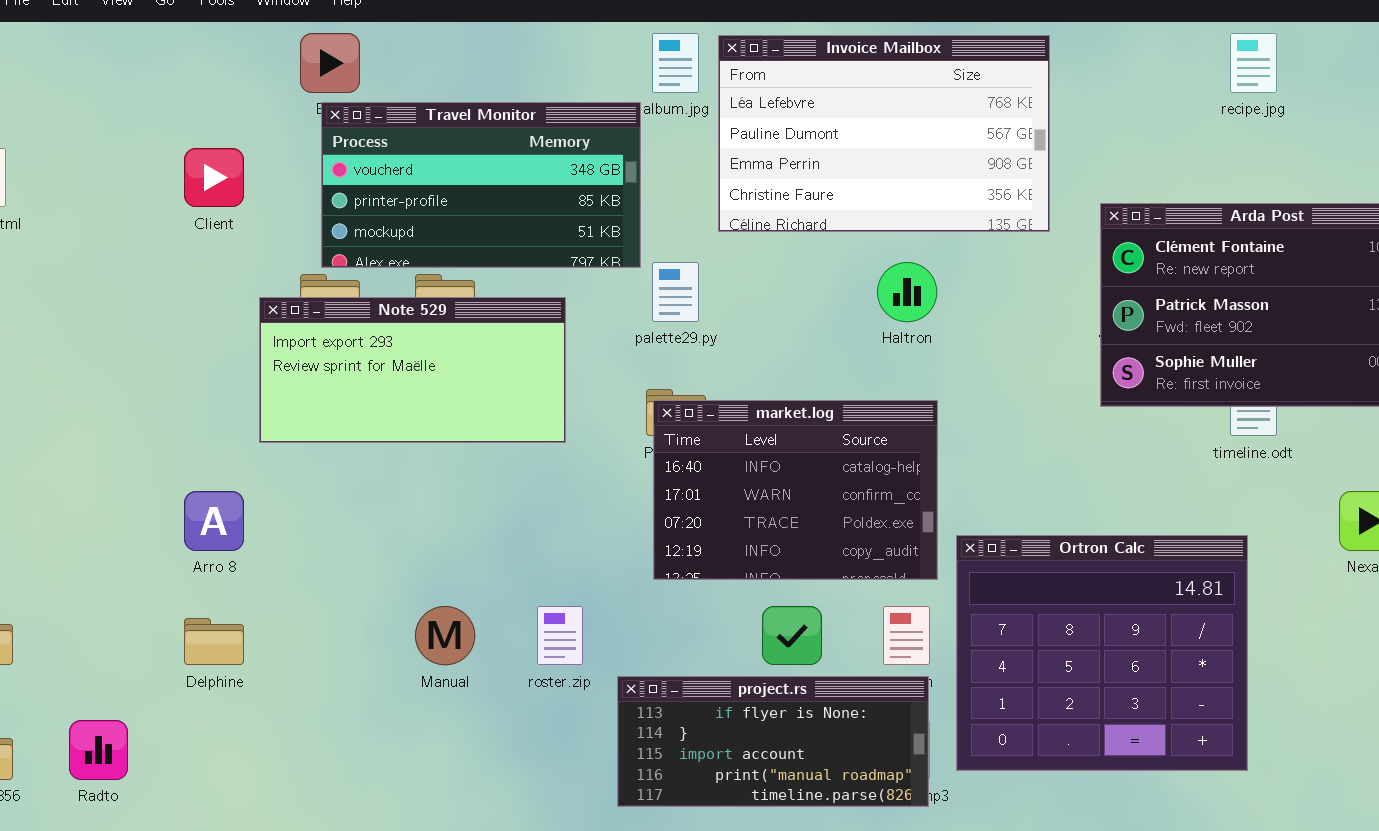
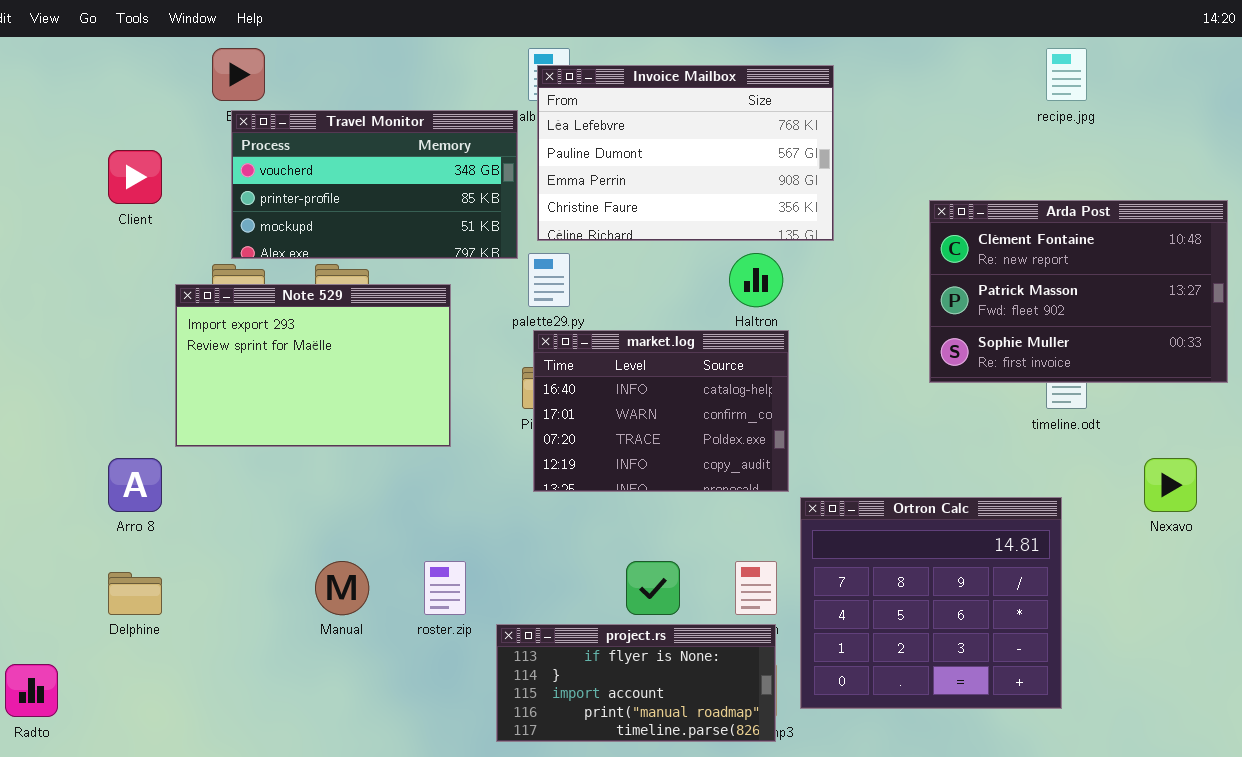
Invoice Mailbox: [718,35,1050,232] -> [537,65,834,241], moved
Note 529: [259,297,566,443] -> [175,284,451,447], resized
market.log: [653,400,938,580] -> [533,330,789,492], moved

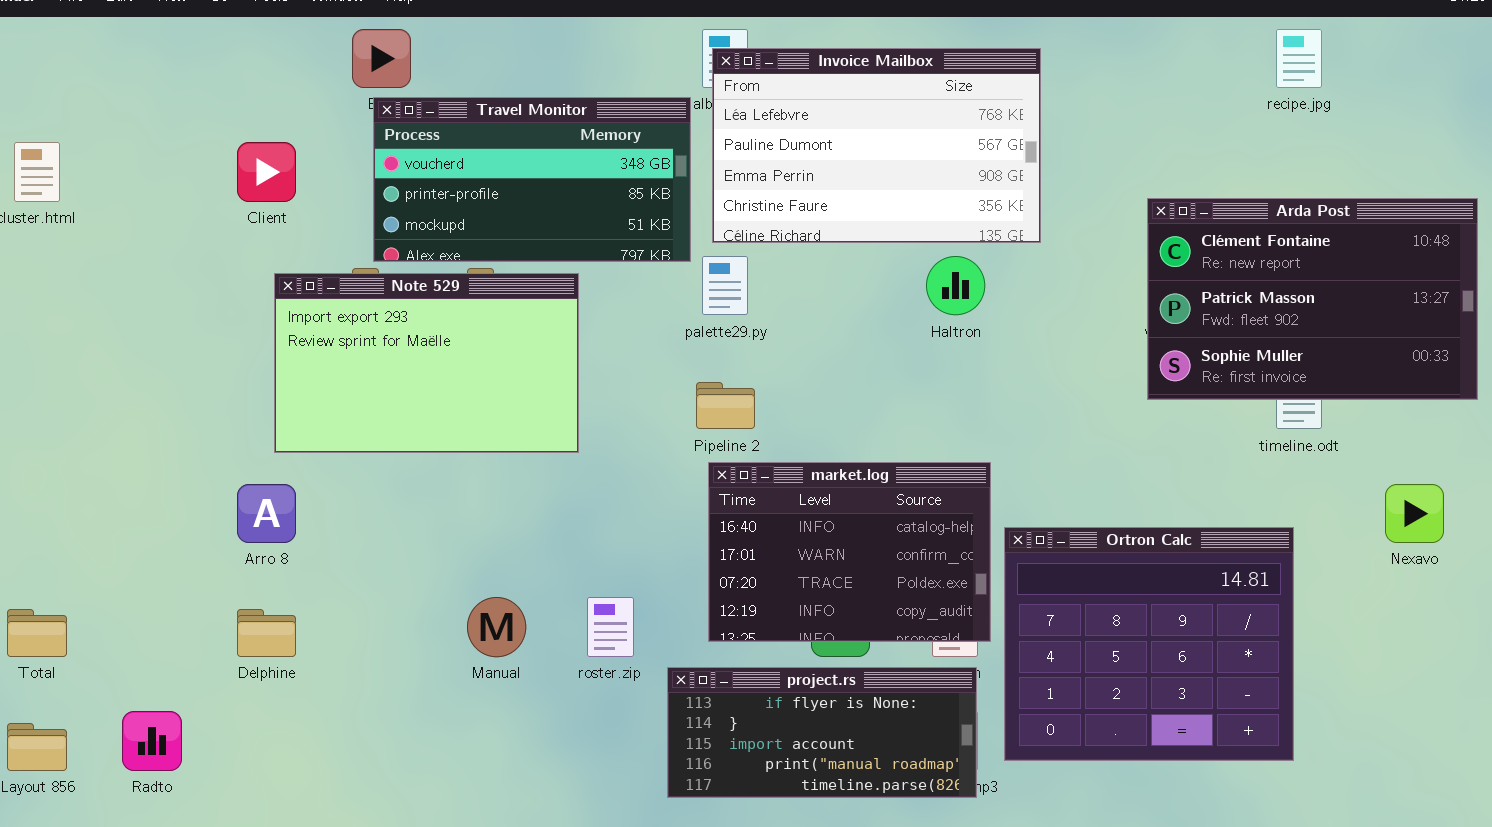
Note 529: [175,284,451,447] -> [274,273,579,453], moved
market.log: [533,330,789,492] -> [708,462,991,642], moved

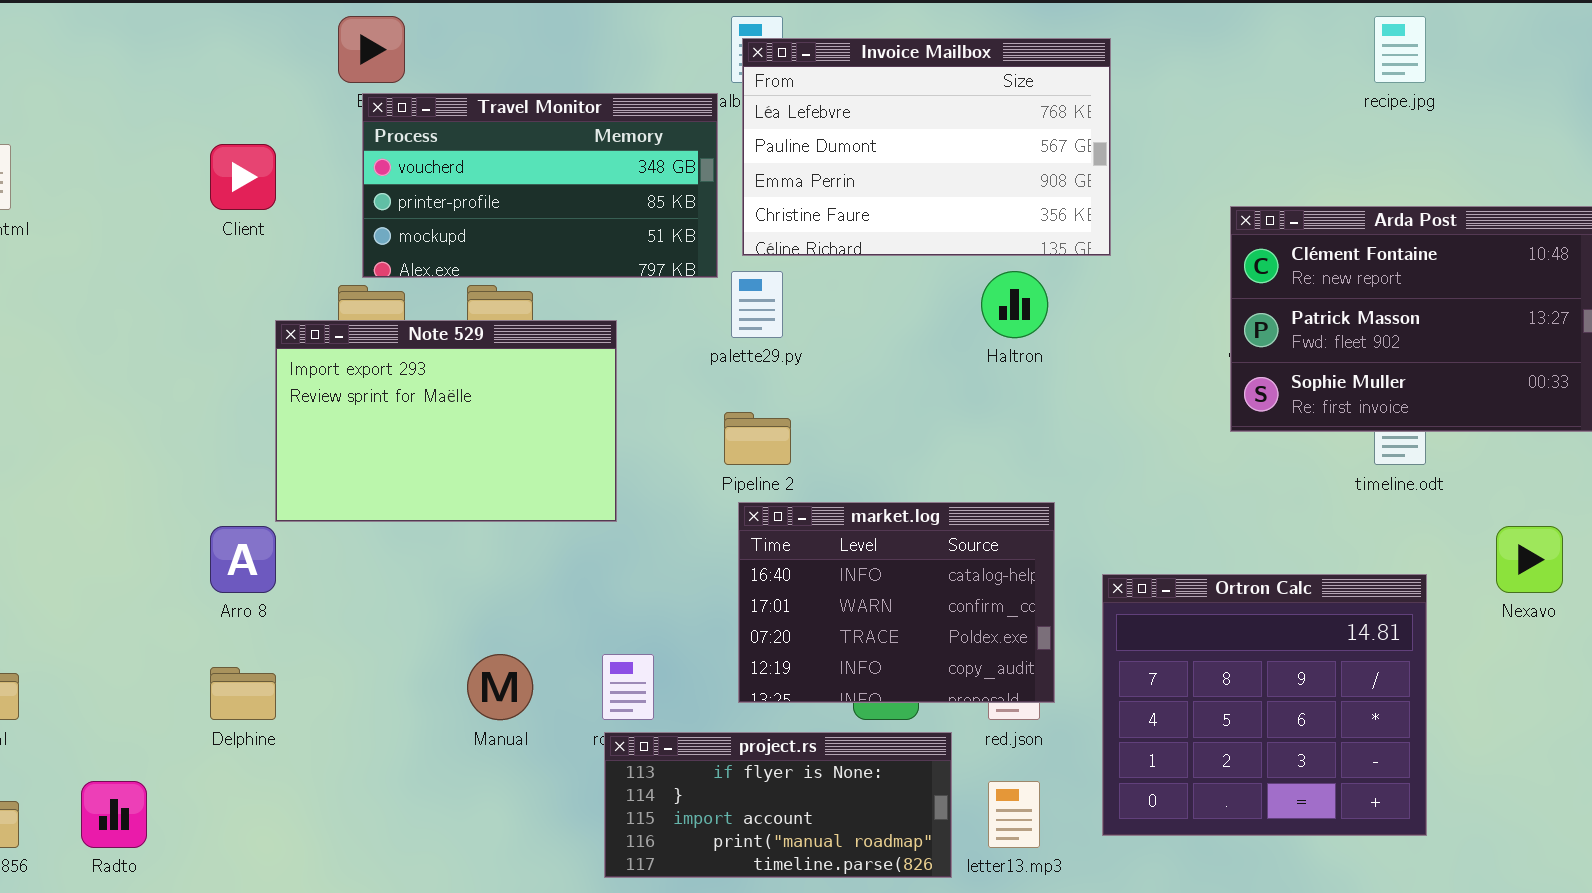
Note 529: [274,273,579,453] -> [275,320,617,522], moved
Ortron Calc: [1004,527,1294,761] -> [1102,574,1427,836], moved
project.rs: [667,667,977,798] -> [604,732,952,878], moved

